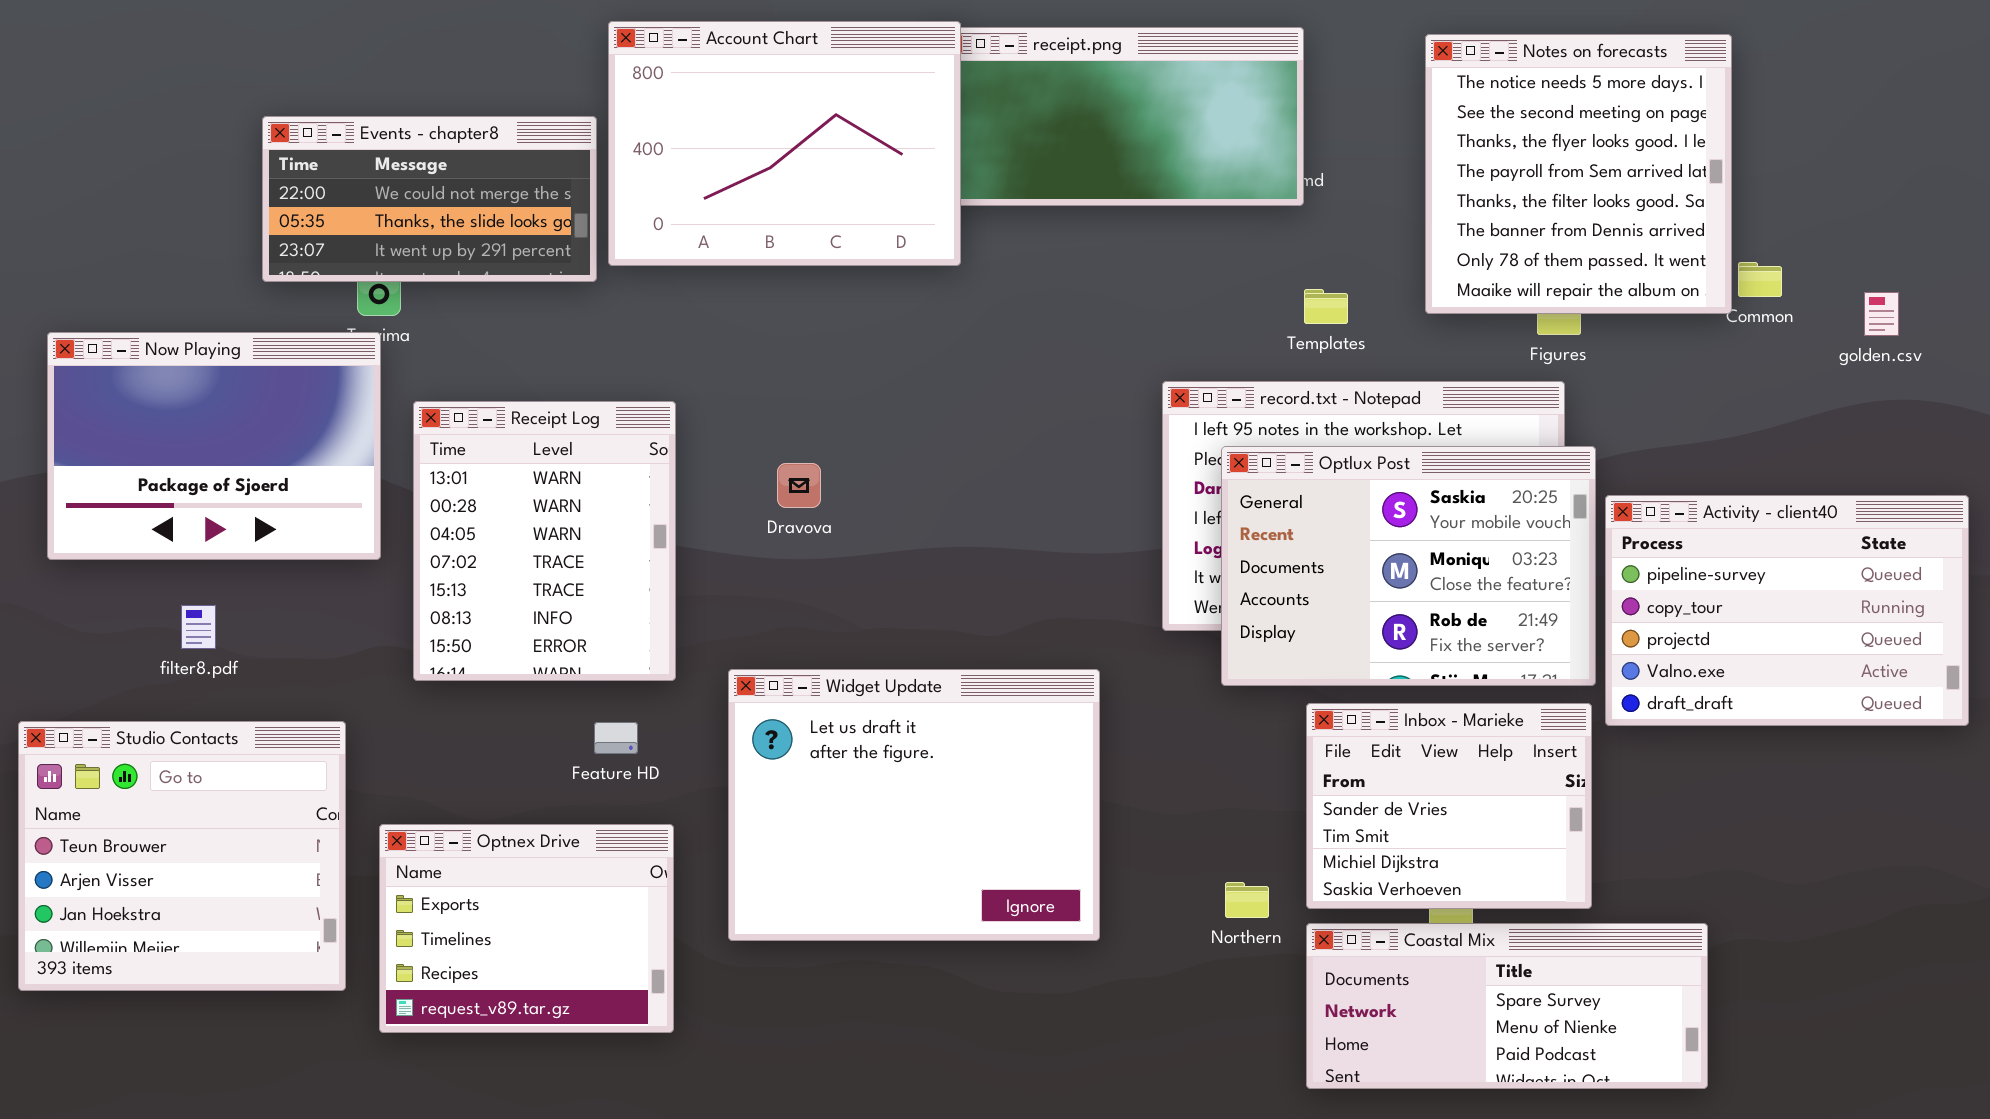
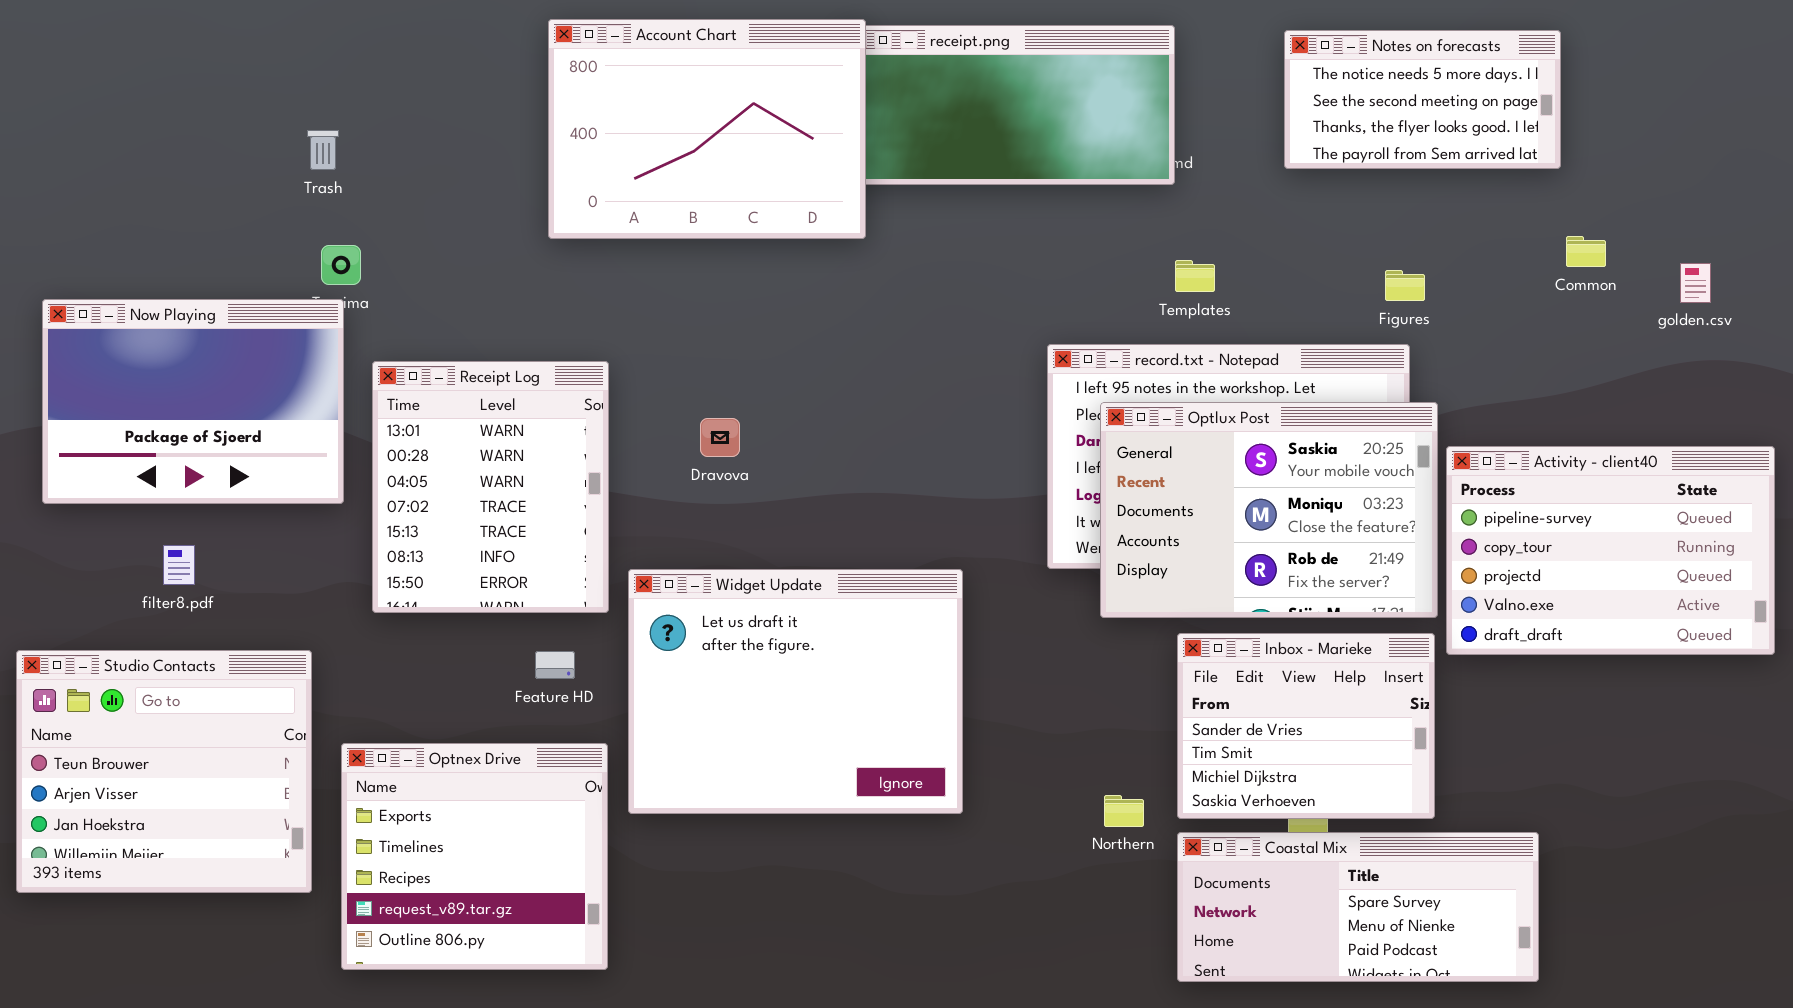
Notes on forecasts: [1425,34,1732,314] -> [1284,30,1561,169], resized
Events - chapter8: [262,116,597,282] -> none, closed
Widget Update: [728,669,1100,941] -> [628,569,963,814], moved
Optnex Drive: [379,824,674,1033] -> [341,743,608,970], resized

